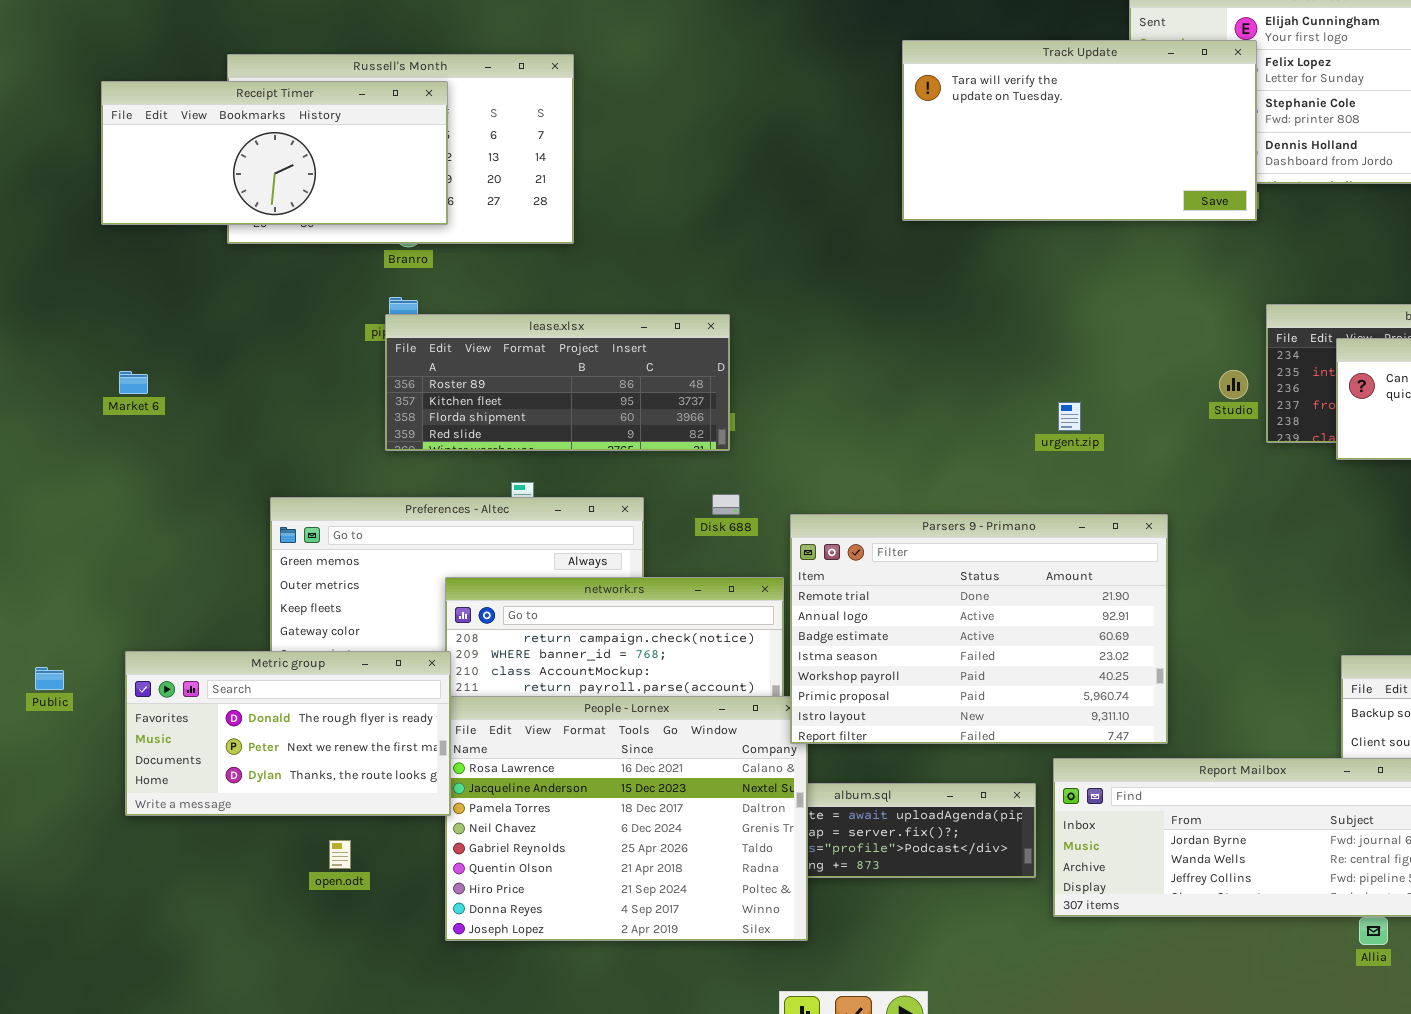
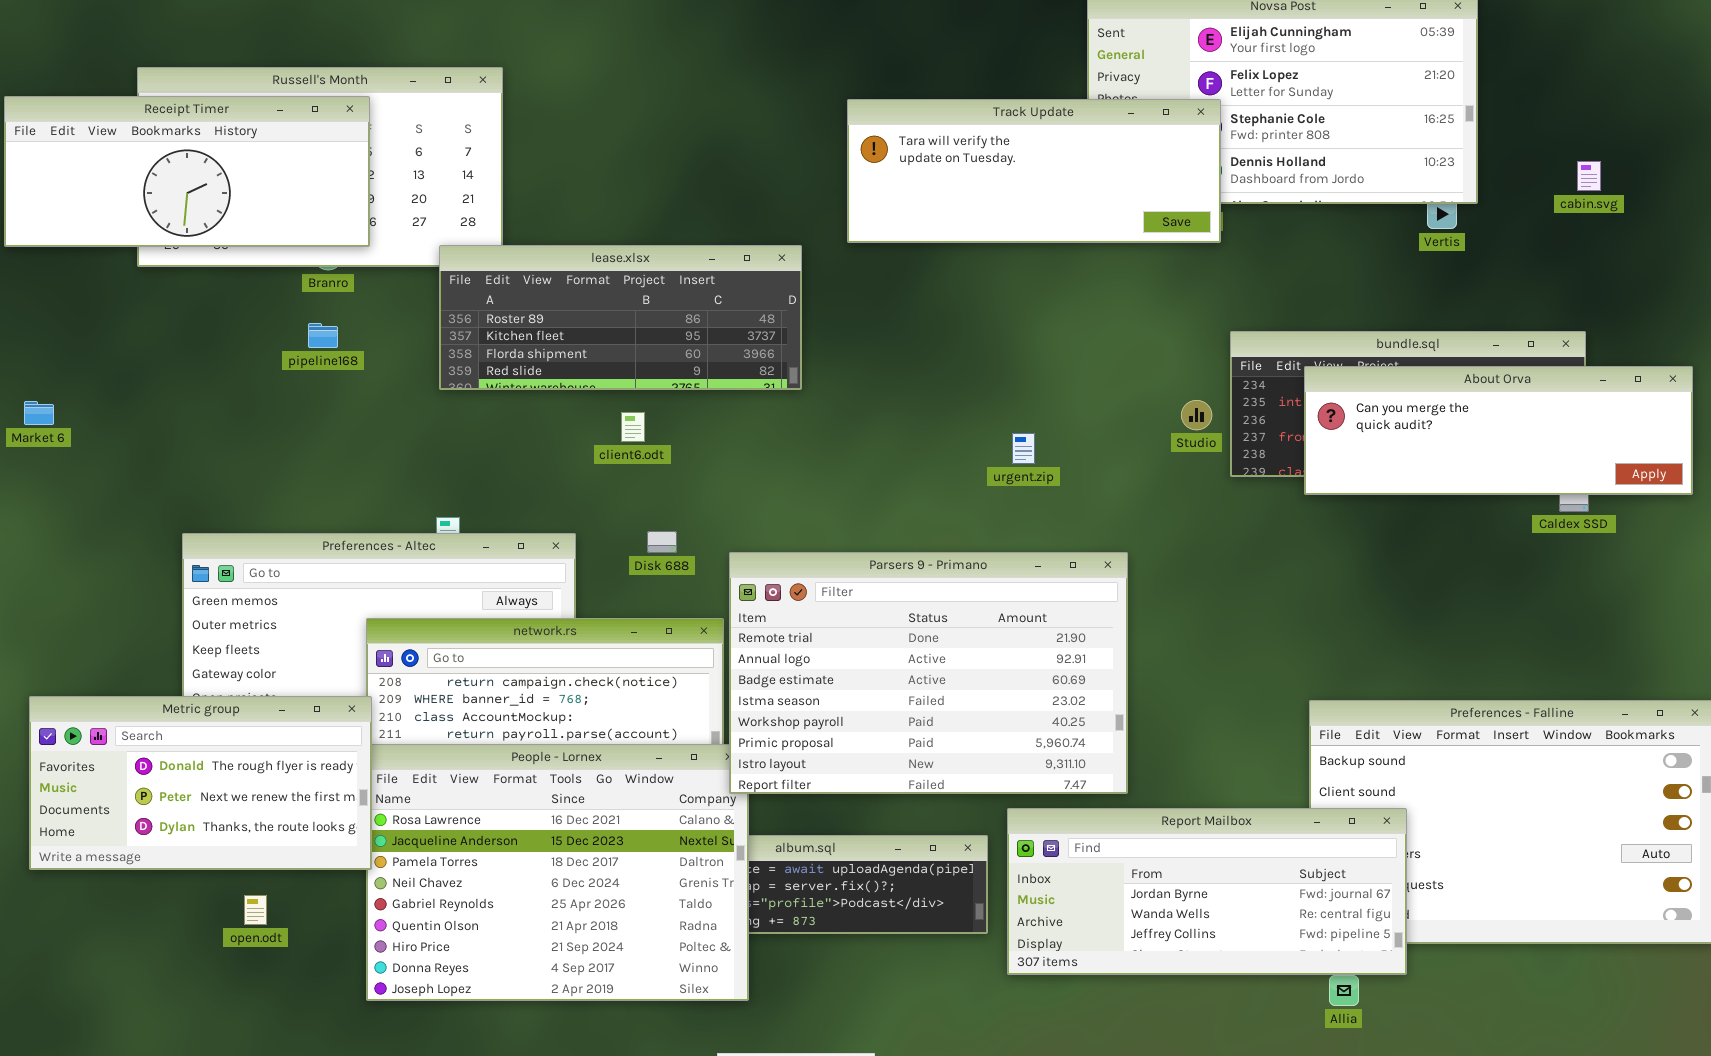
Track Update: [902,40,1257,221] -> [847,99,1221,243], resized
lease.xlsx: [385,314,730,451] -> [439,245,802,390], moved

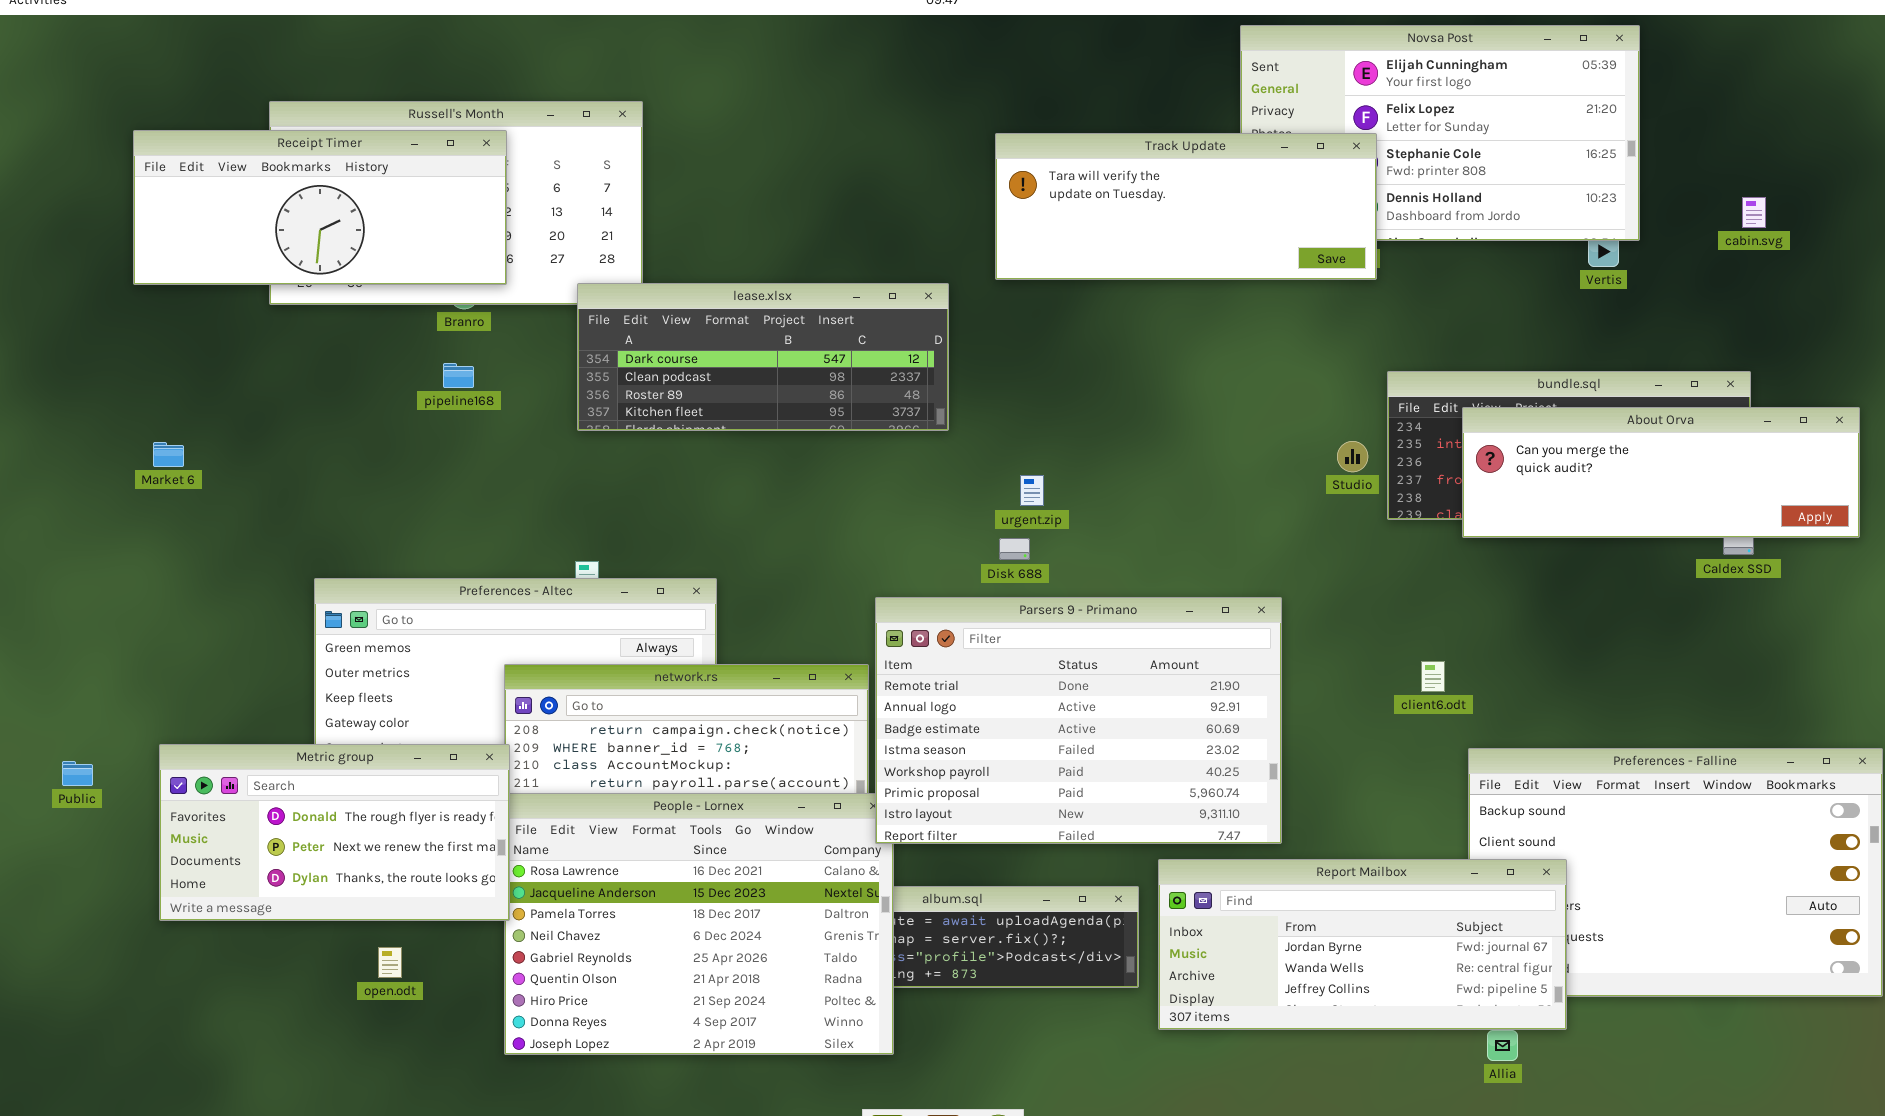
lease.xlsx: [439,245,802,390] -> [577,283,949,431], scrolled up 2 rows
client6.odt: [621,412,645,442] -> [1421,661,1445,692], moved
urgent.zip: [1012,433,1035,464] -> [1020,475,1044,506], moved
Disk 688: [647,531,677,553] -> [999,538,1030,560], moved

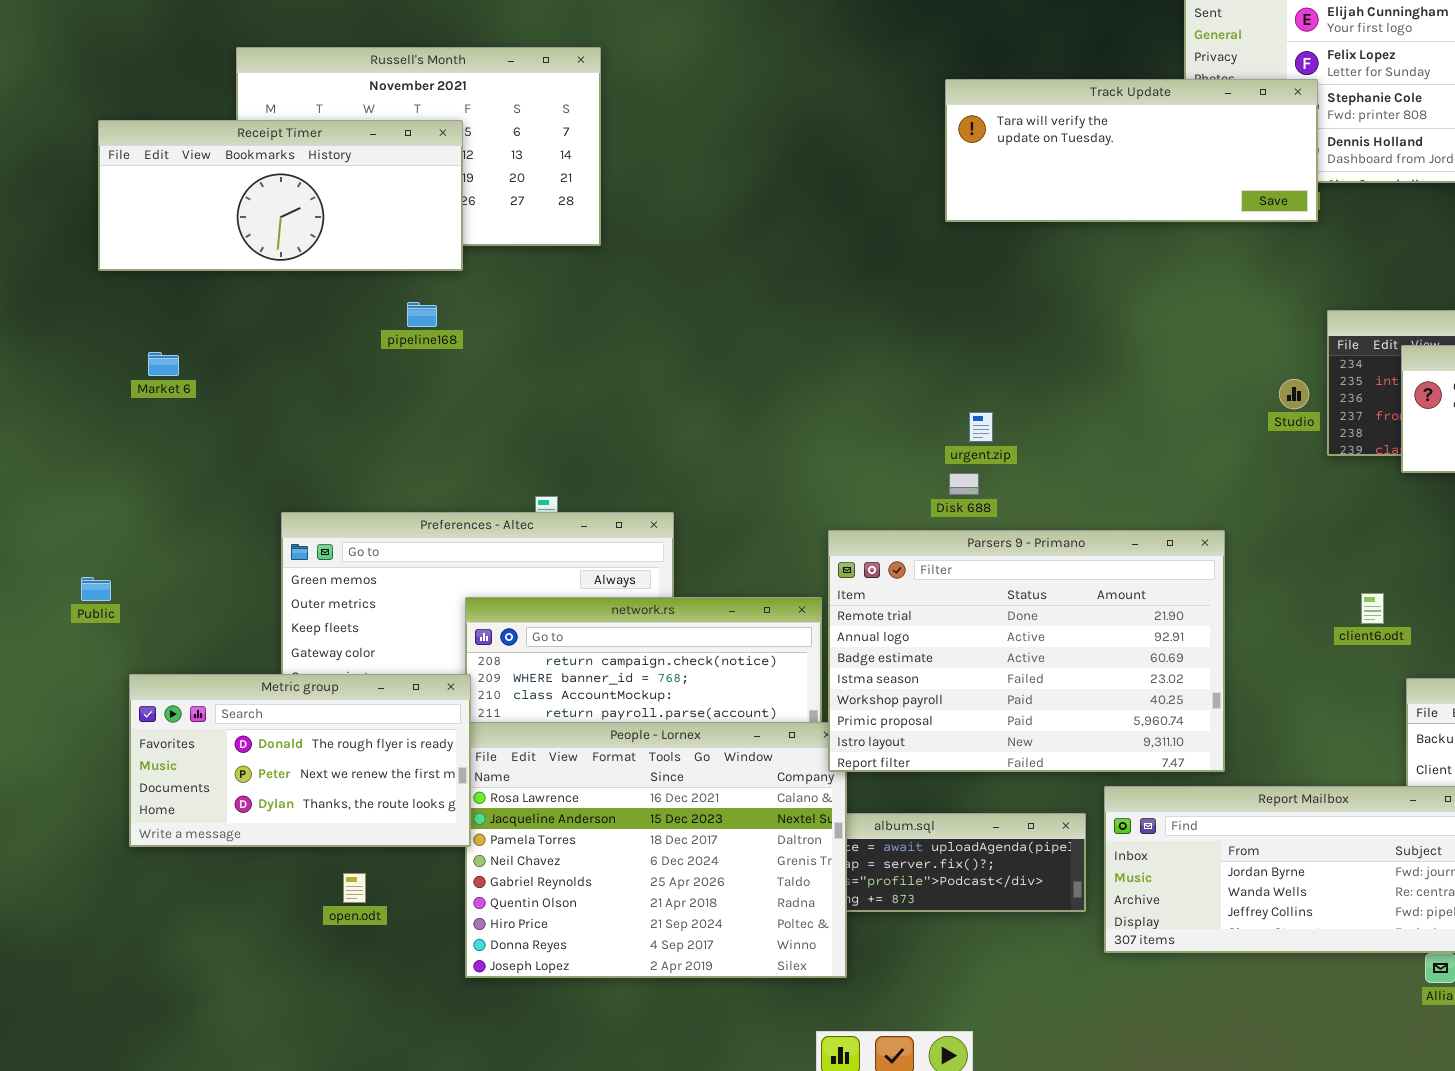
Receipt Timer: [133,130,507,285] -> [98,120,463,271], moved
lease.xlsx: [577,283,949,431] -> none, closed
Market 6: [153,442,184,467] -> [148,352,179,376], moved
Public: [62,761,93,786] -> [81,577,111,601], moved

